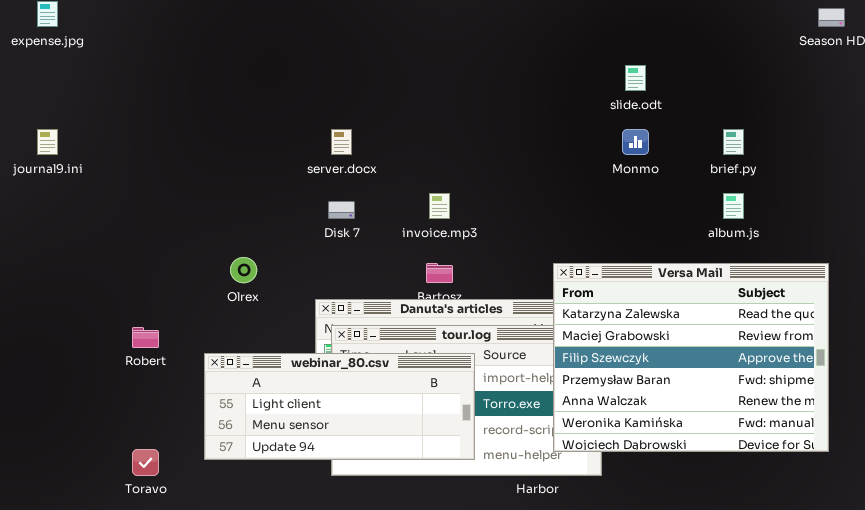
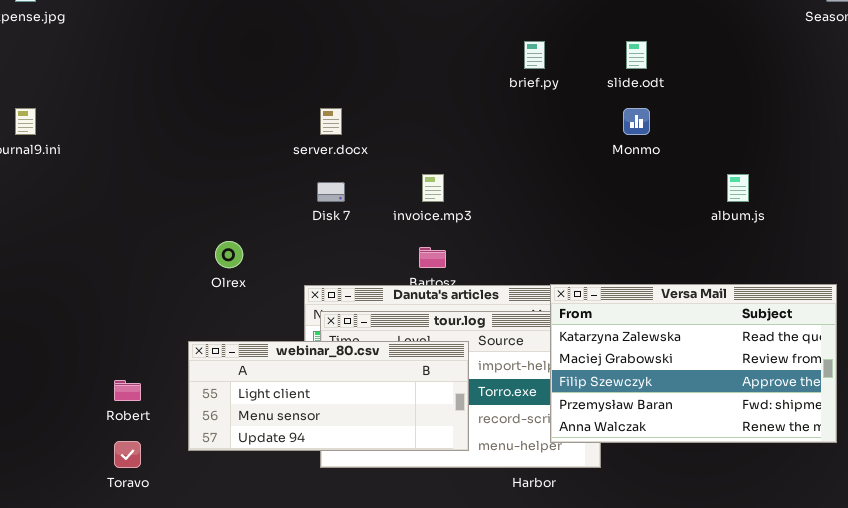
brief.py: [723,129,744,155] -> [524,41,545,69], moved
Versa Mail: [553,263,829,452] -> [550,284,837,443], resized
Robert: [132,327,159,348] -> [114,380,141,401], moved

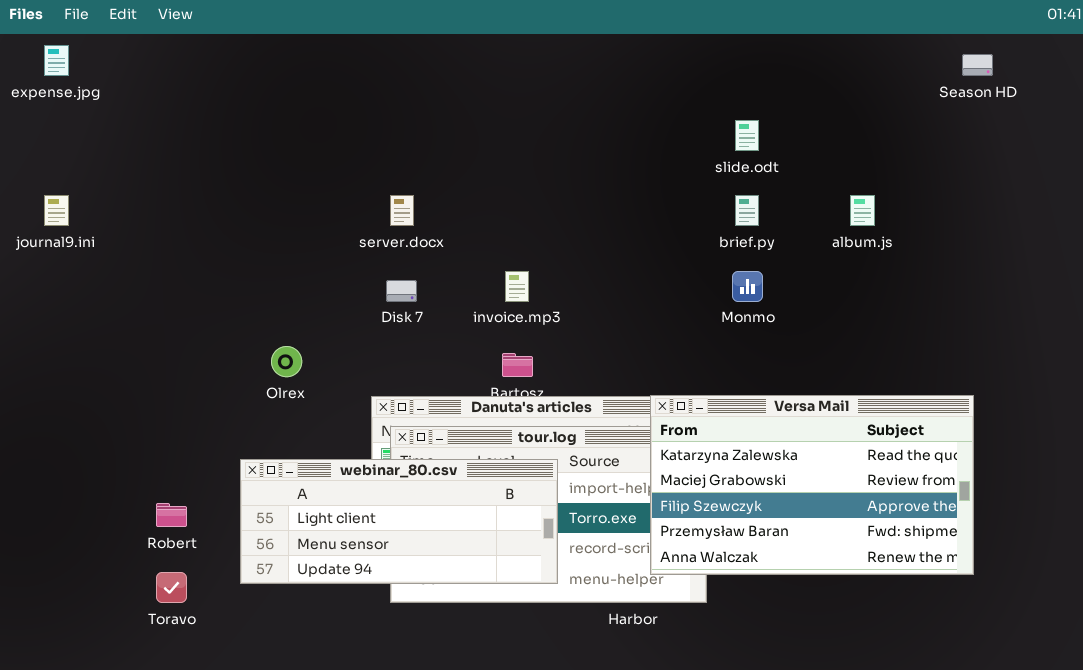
brief.py: [524,41,545,69] -> [735,195,759,226], moved
Monmo: [623,108,650,135] -> [732,271,763,302], moved
album.js: [727,174,749,202] -> [850,195,875,226], moved

